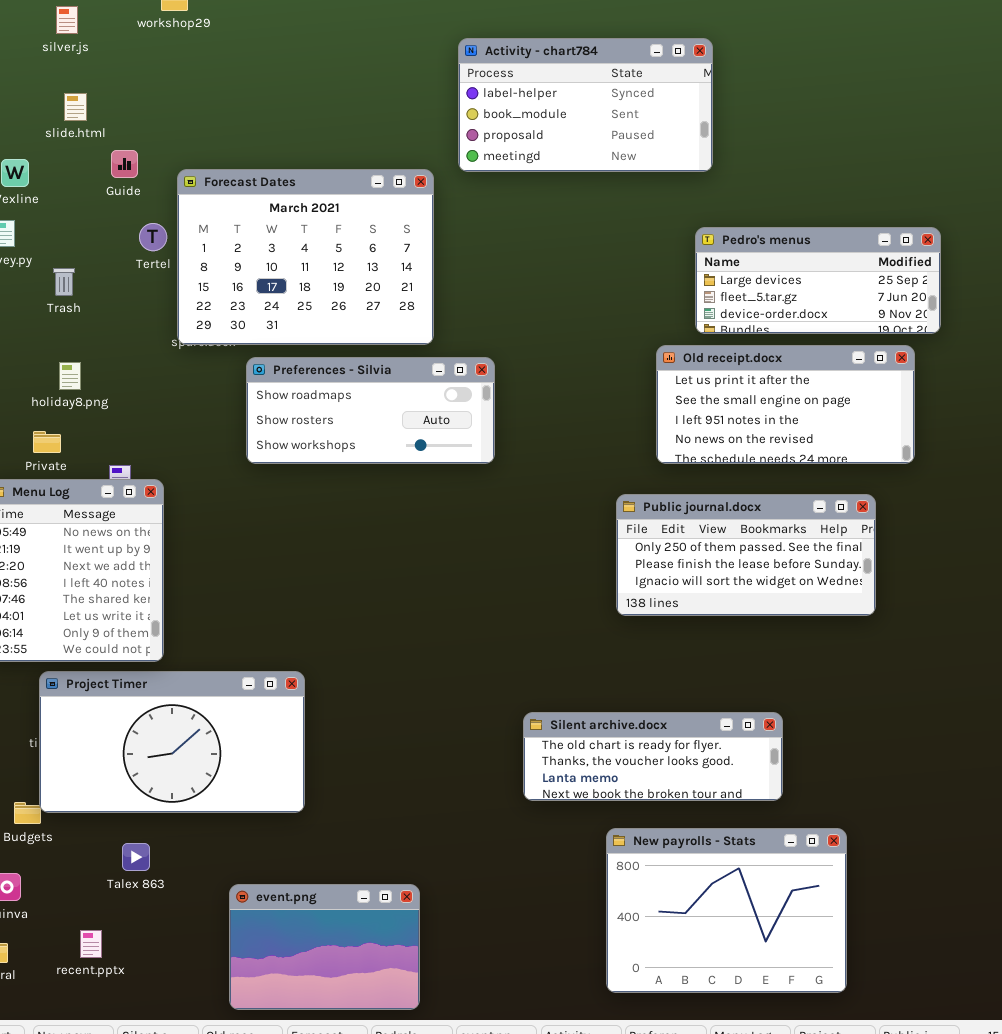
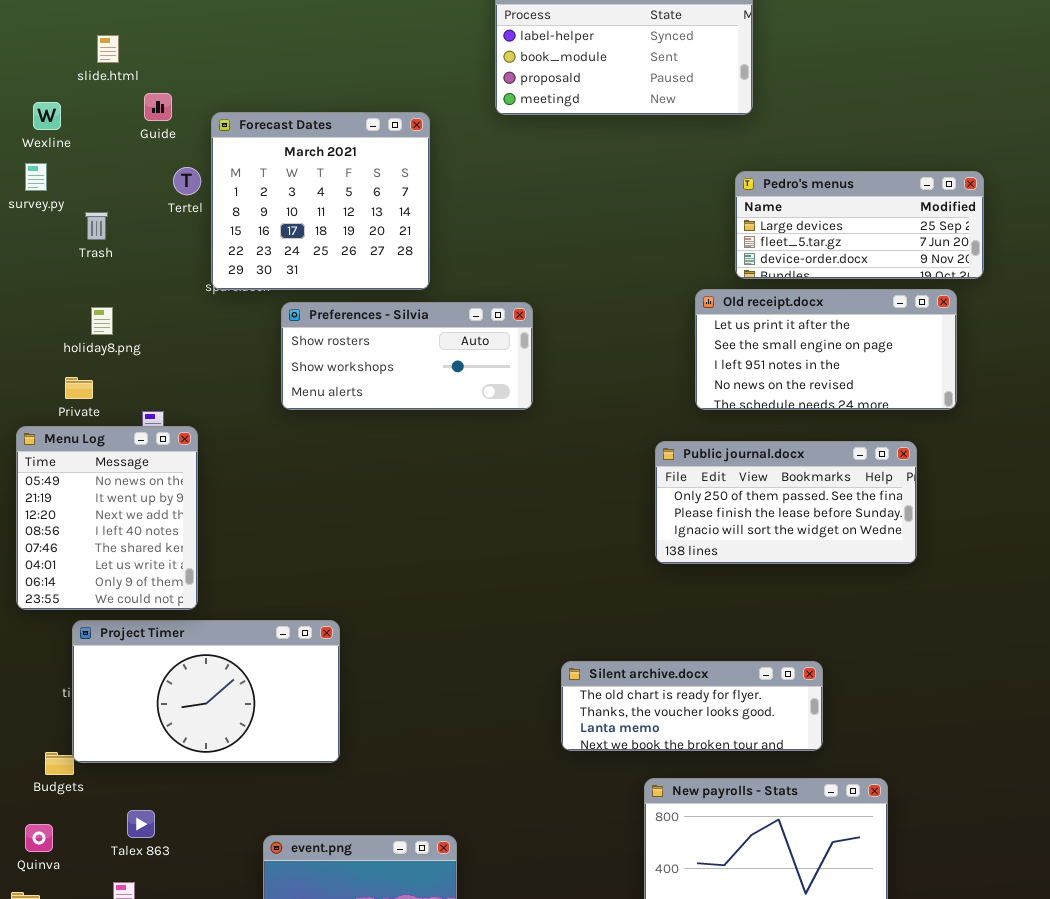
Forecast Dates: [177,169,434,345] -> [211,112,430,290], resized
Preferences - Silvia: [246,357,495,464] -> [281,302,533,410], scrolled down 1 row
Talex 863: [122,843,150,871] -> [127,810,155,838], moved

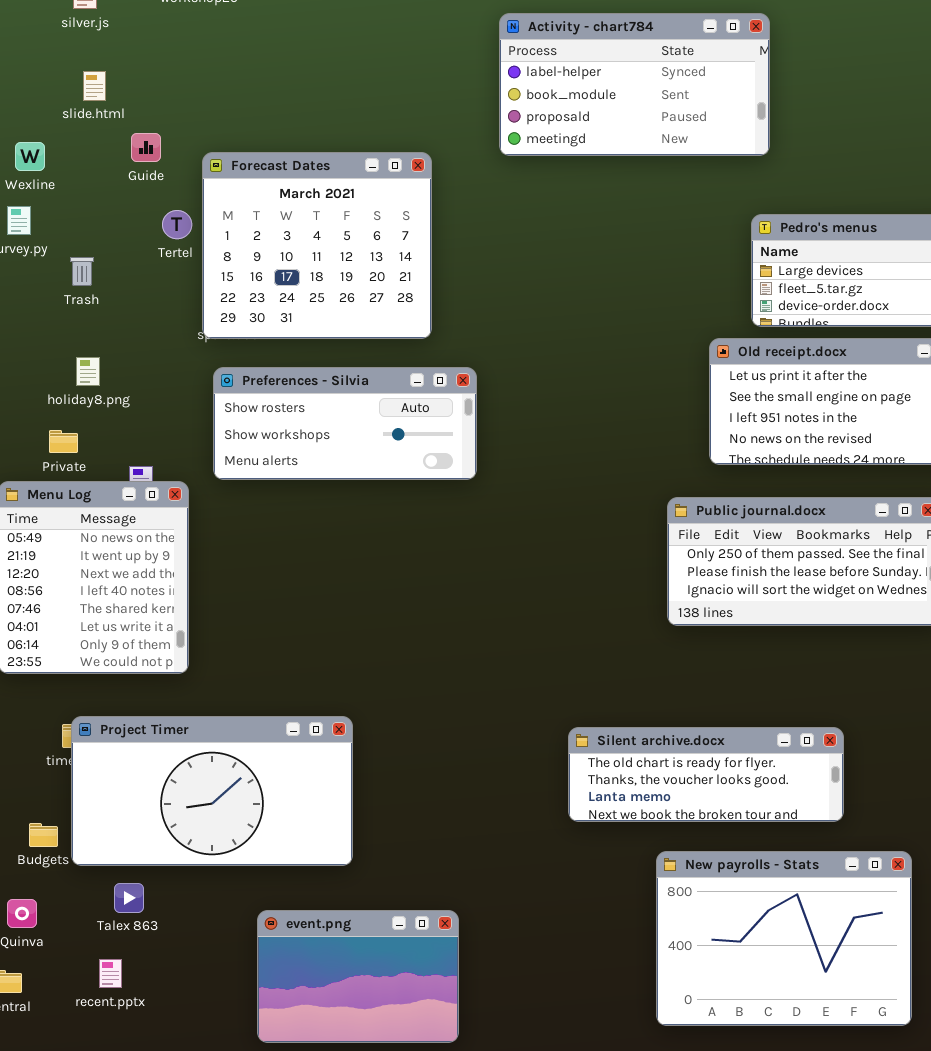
Preferences - Silvia: [281,302,533,410] -> [213,367,477,480], moved
Project Timer: [72,620,340,763] -> [71,716,353,866], moved

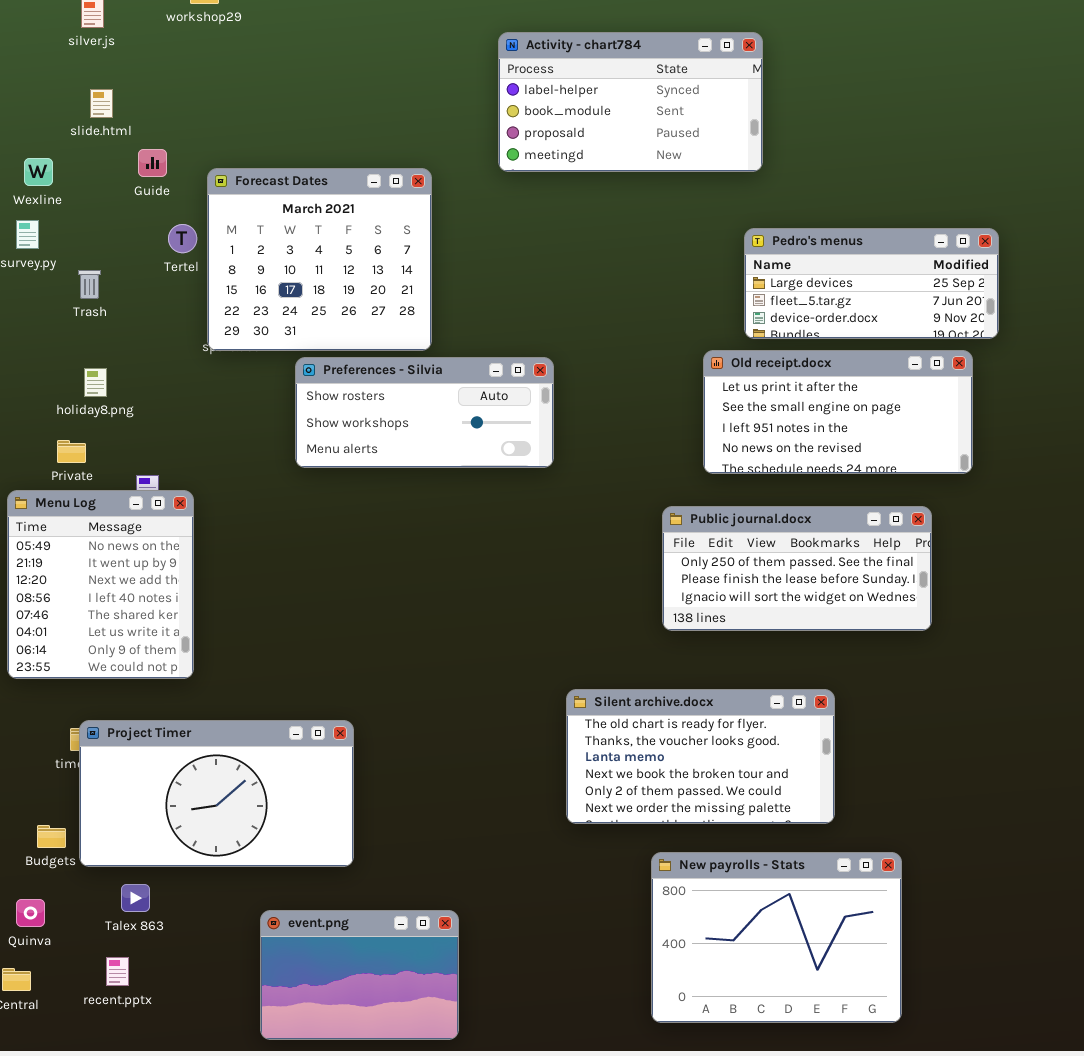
Preferences - Silvia: [213,367,477,480] -> [295,357,554,468], moved
Silent archive.docx: [568,727,844,822] -> [566,689,835,824], resized

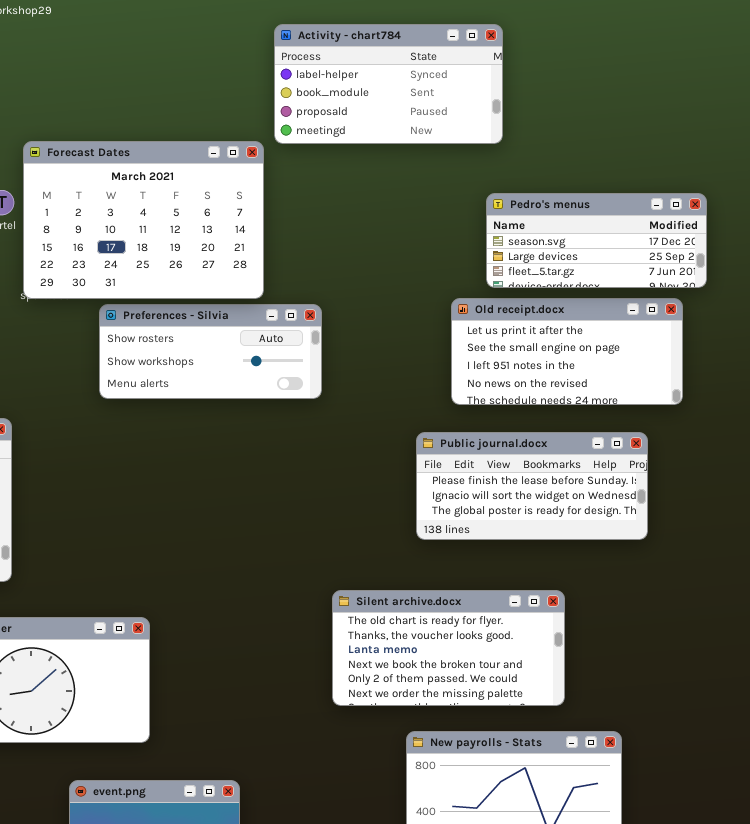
Forecast Dates: [207,168,432,351] -> [23,141,264,299], resized
Pedro's menus: [744,228,999,339] -> [486,193,707,288], scrolled up 1 row
Public journal.docx: [662,506,932,631] -> [416,432,648,540], scrolled down 1 row

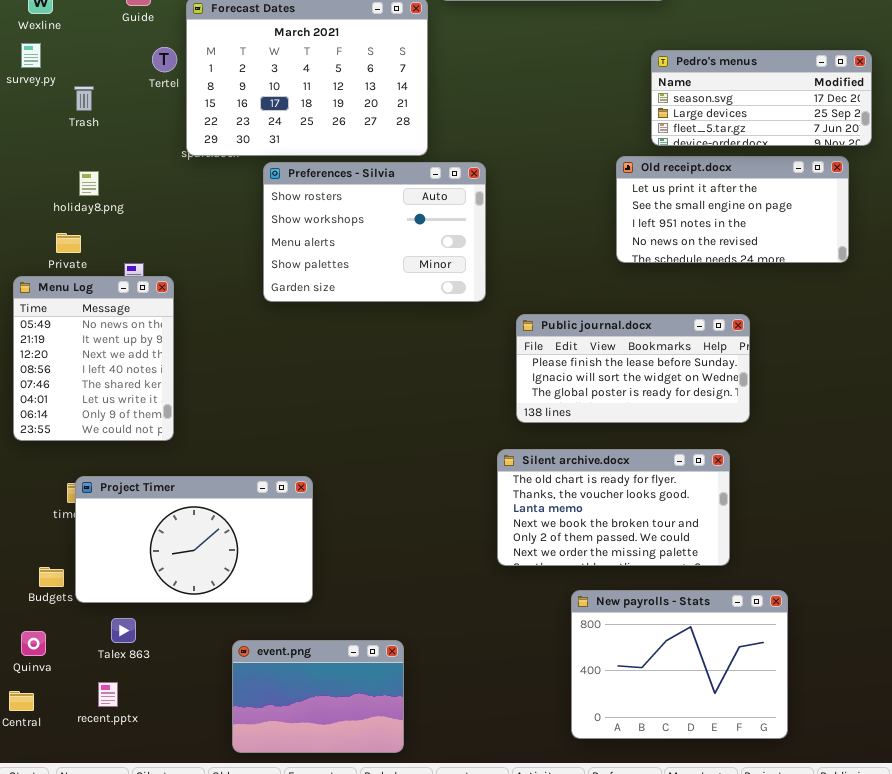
Preferences - Silvia: [99,304,322,399] -> [263,162,486,302], resized
Public journal.docx: [416,432,648,540] -> [516,314,750,423], moved

